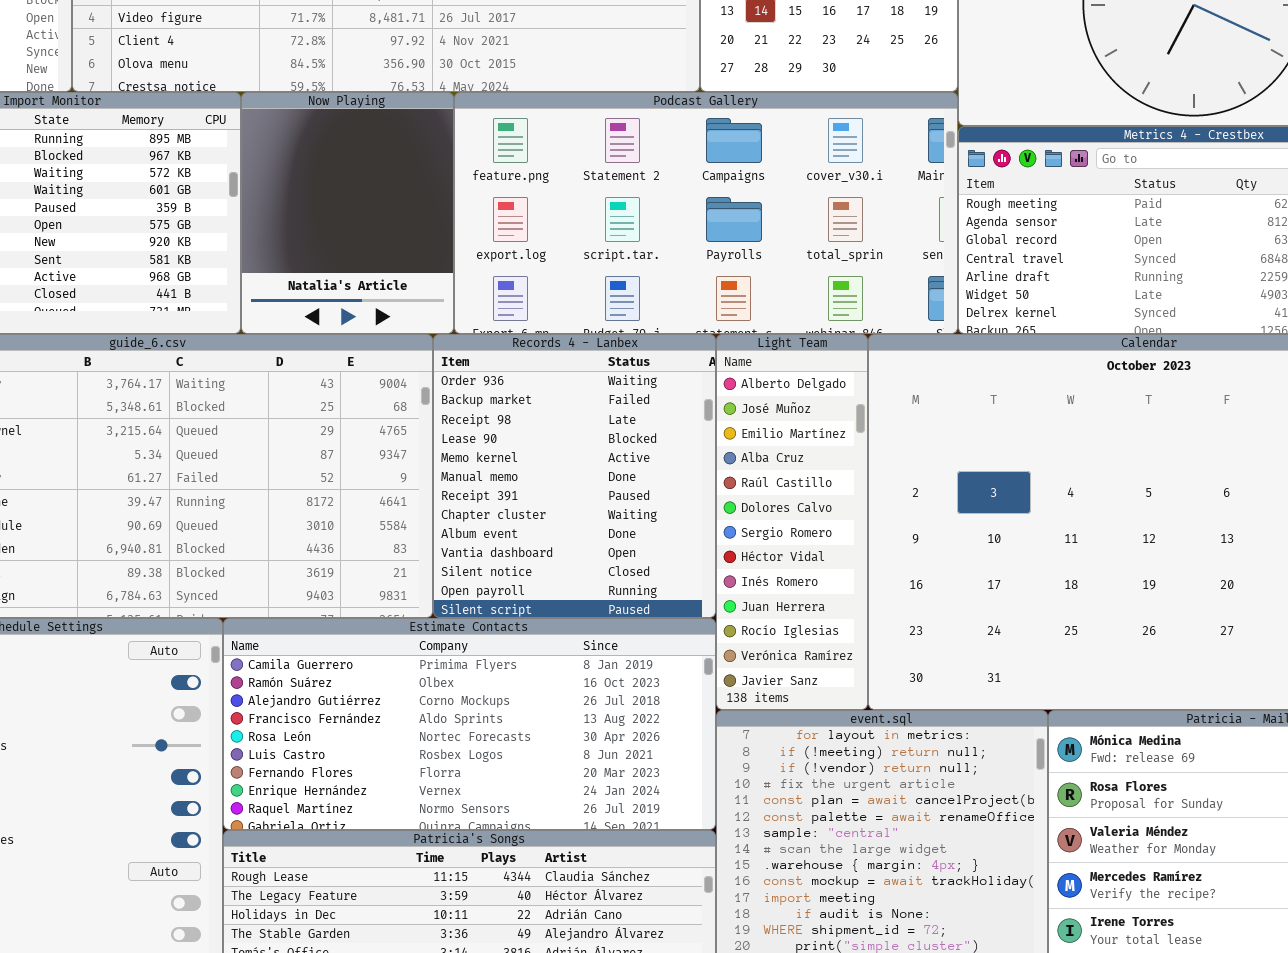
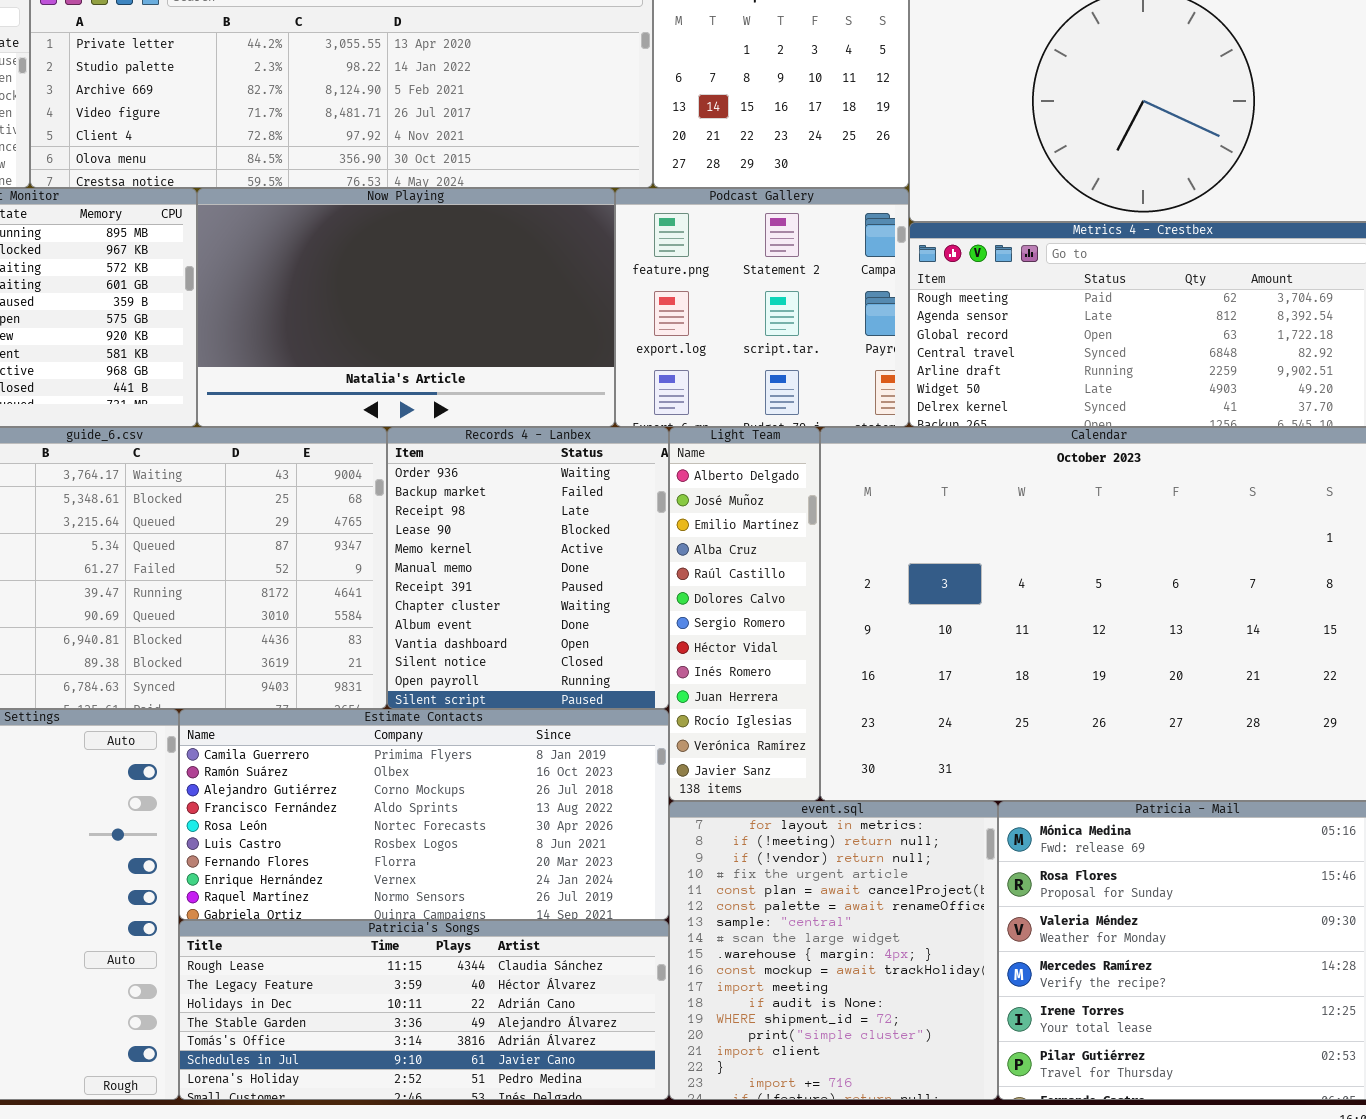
Now Playing: [241,92,454,334] -> [197,188,615,427], resized
Podcast Gallery: [454,92,958,334] -> [615,188,909,427], resized

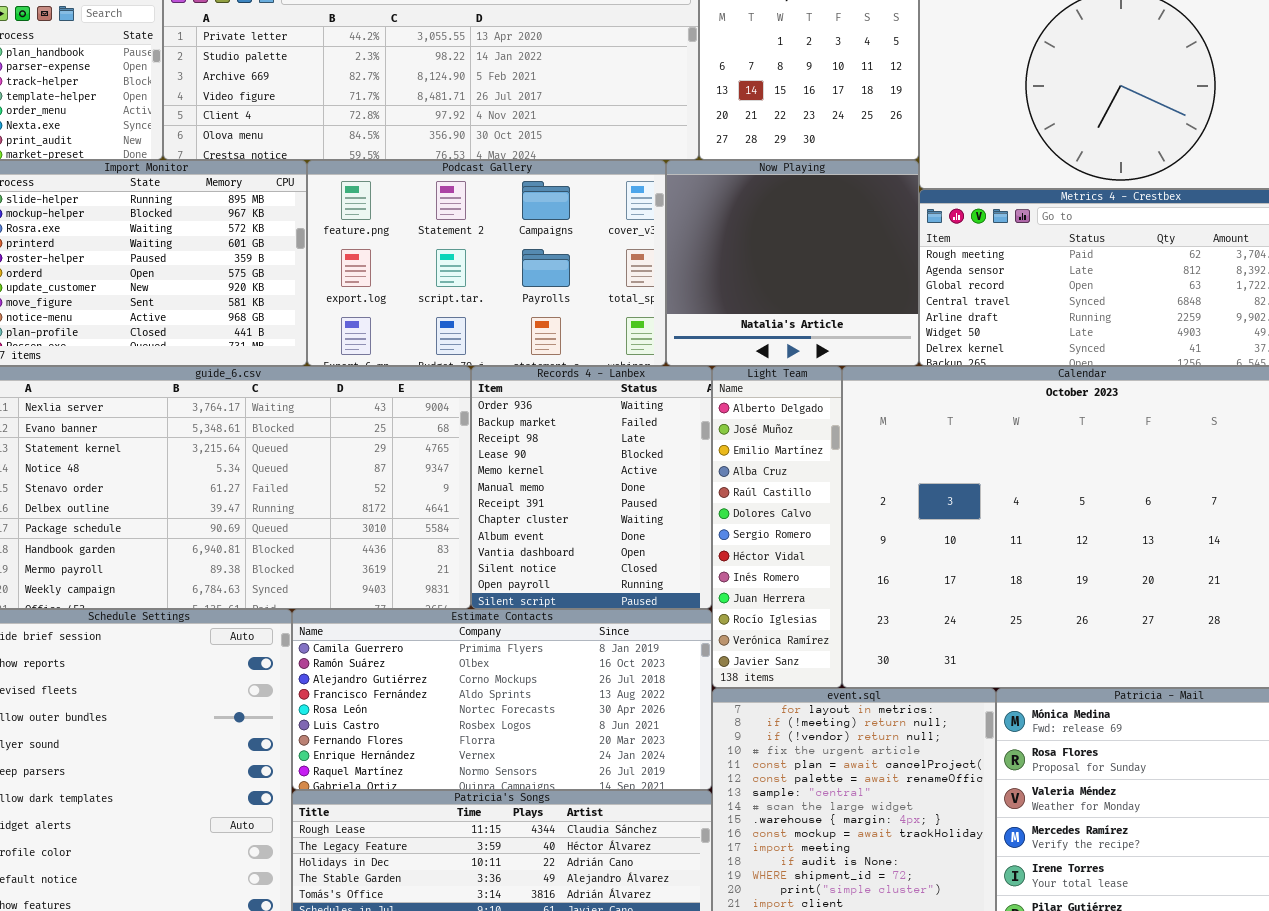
Now Playing: [197,188,615,427] -> [666,160,919,366], moved, resized
Podcast Gallery: [615,188,909,427] -> [307,160,666,366], moved, resized

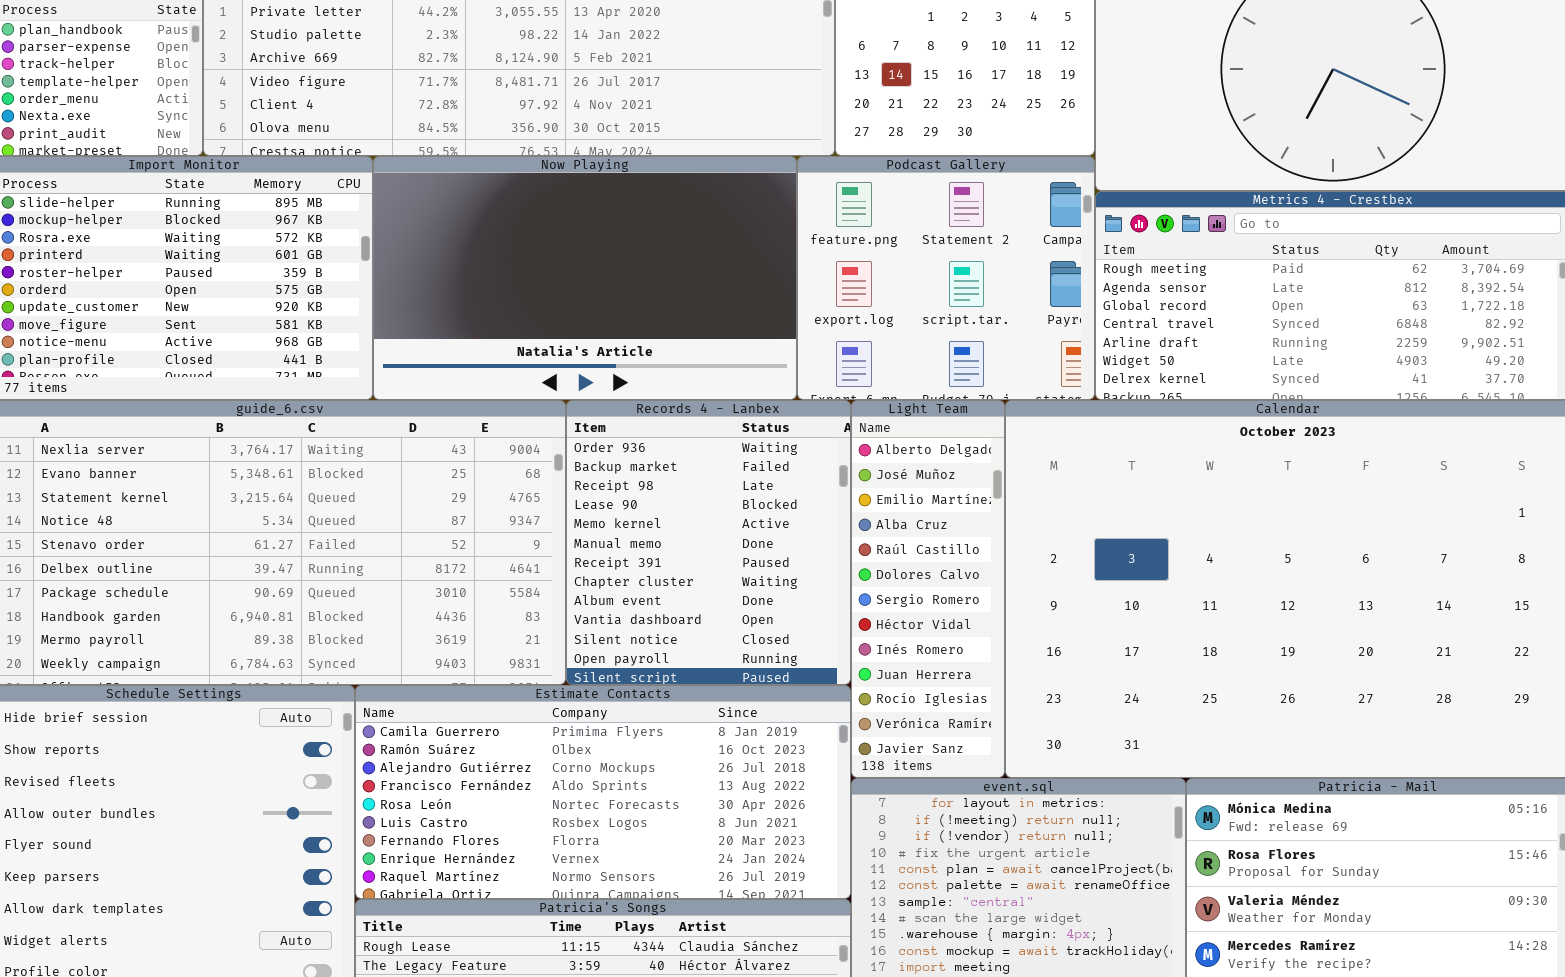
Podcast Gallery: [307,160,666,366] -> [797,156,1095,400], moved, resized
Now Playing: [666,160,919,366] -> [373,156,797,400], moved, resized

